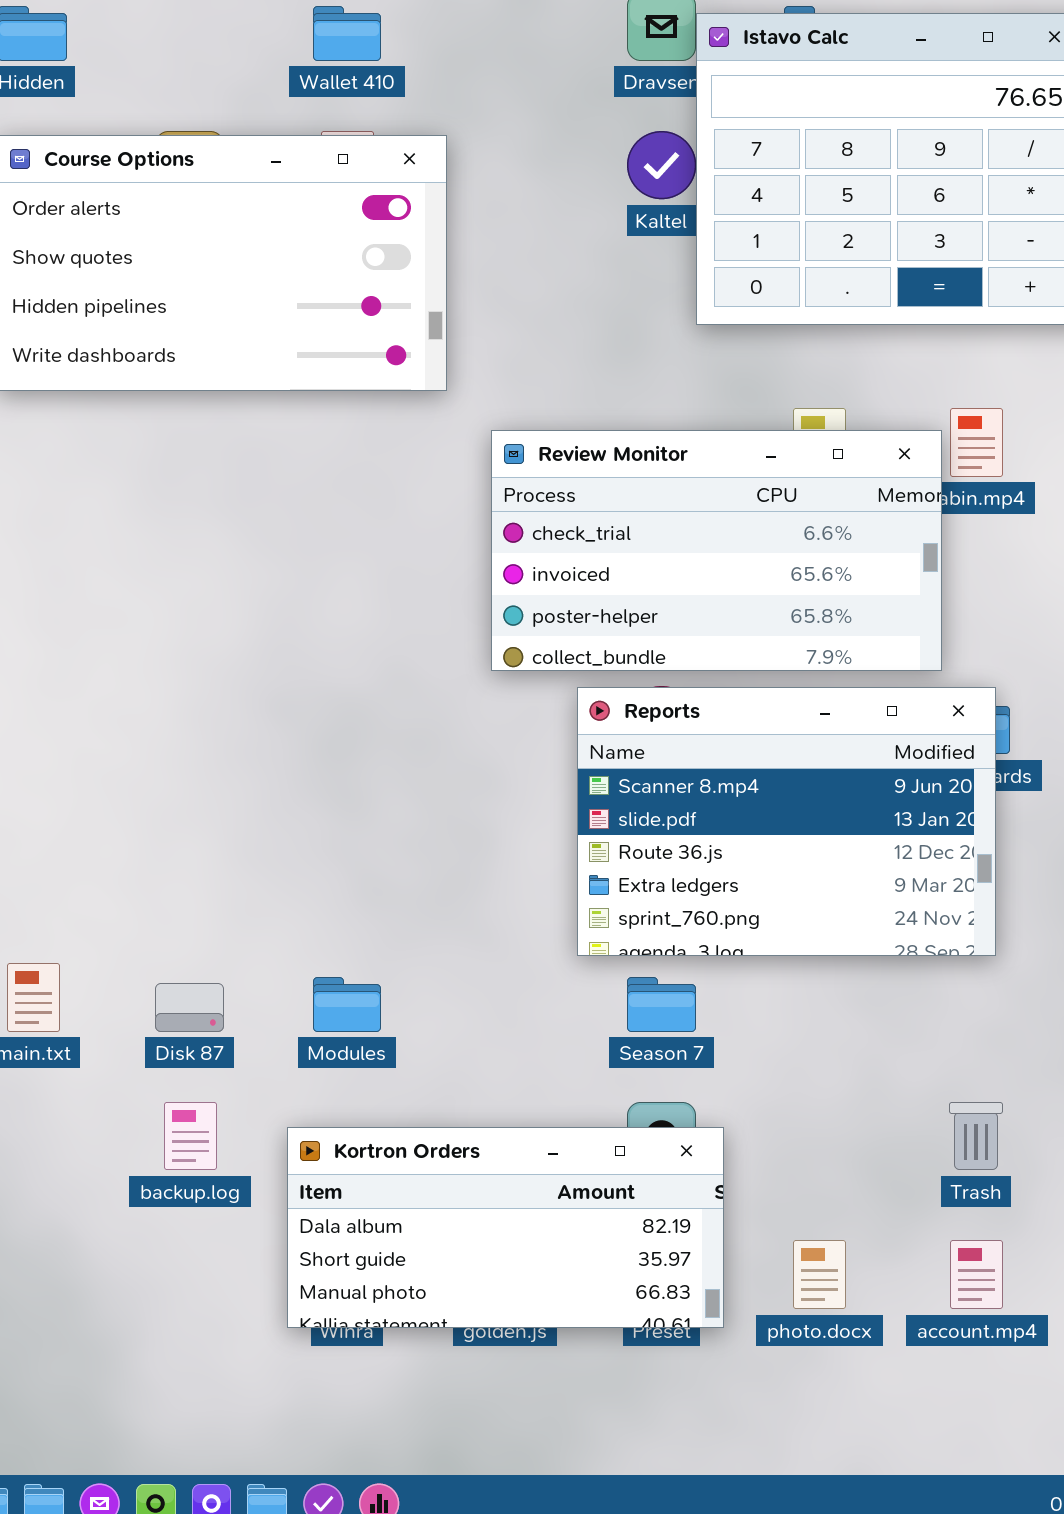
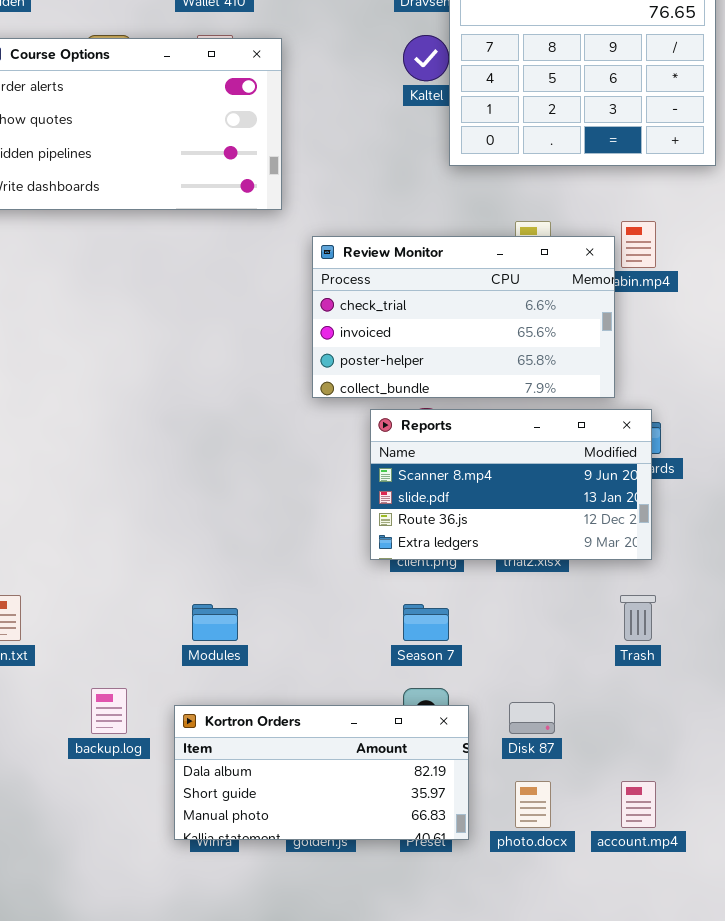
Reports: [577,687,996,956] -> [370,409,652,560], resized
Disk 87: [155,983,224,1032] -> [509,702,555,734], moved
Trash: [949,1102,1003,1170] -> [620,595,656,641], moved

